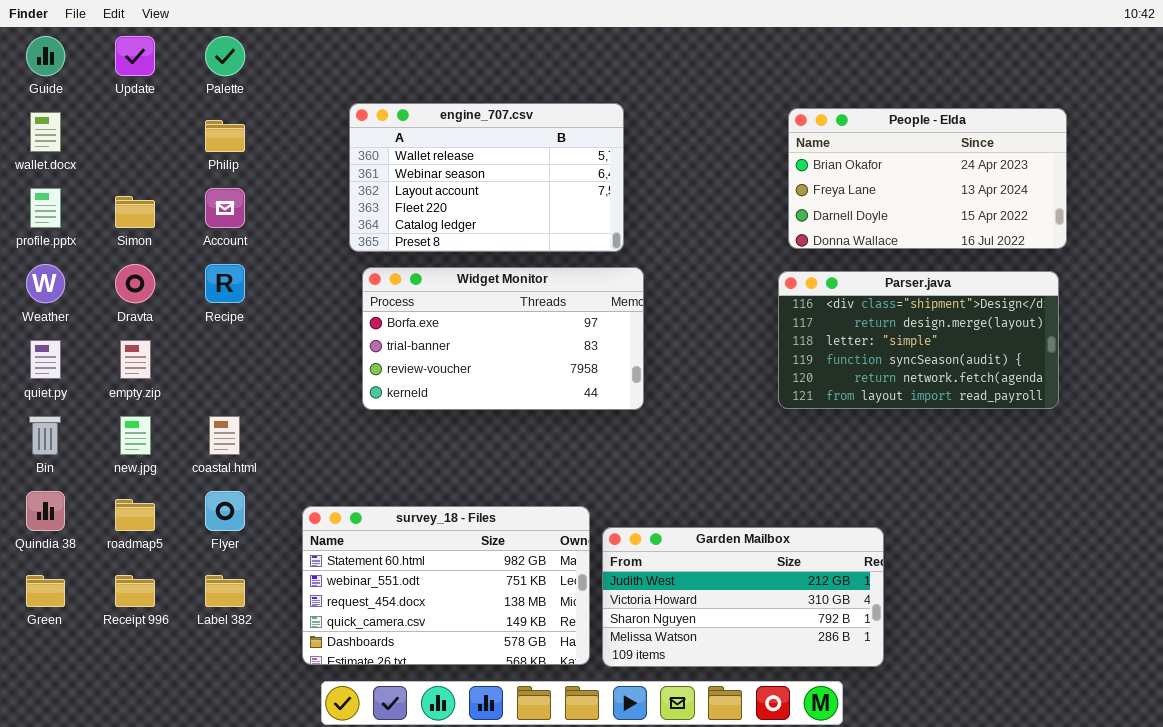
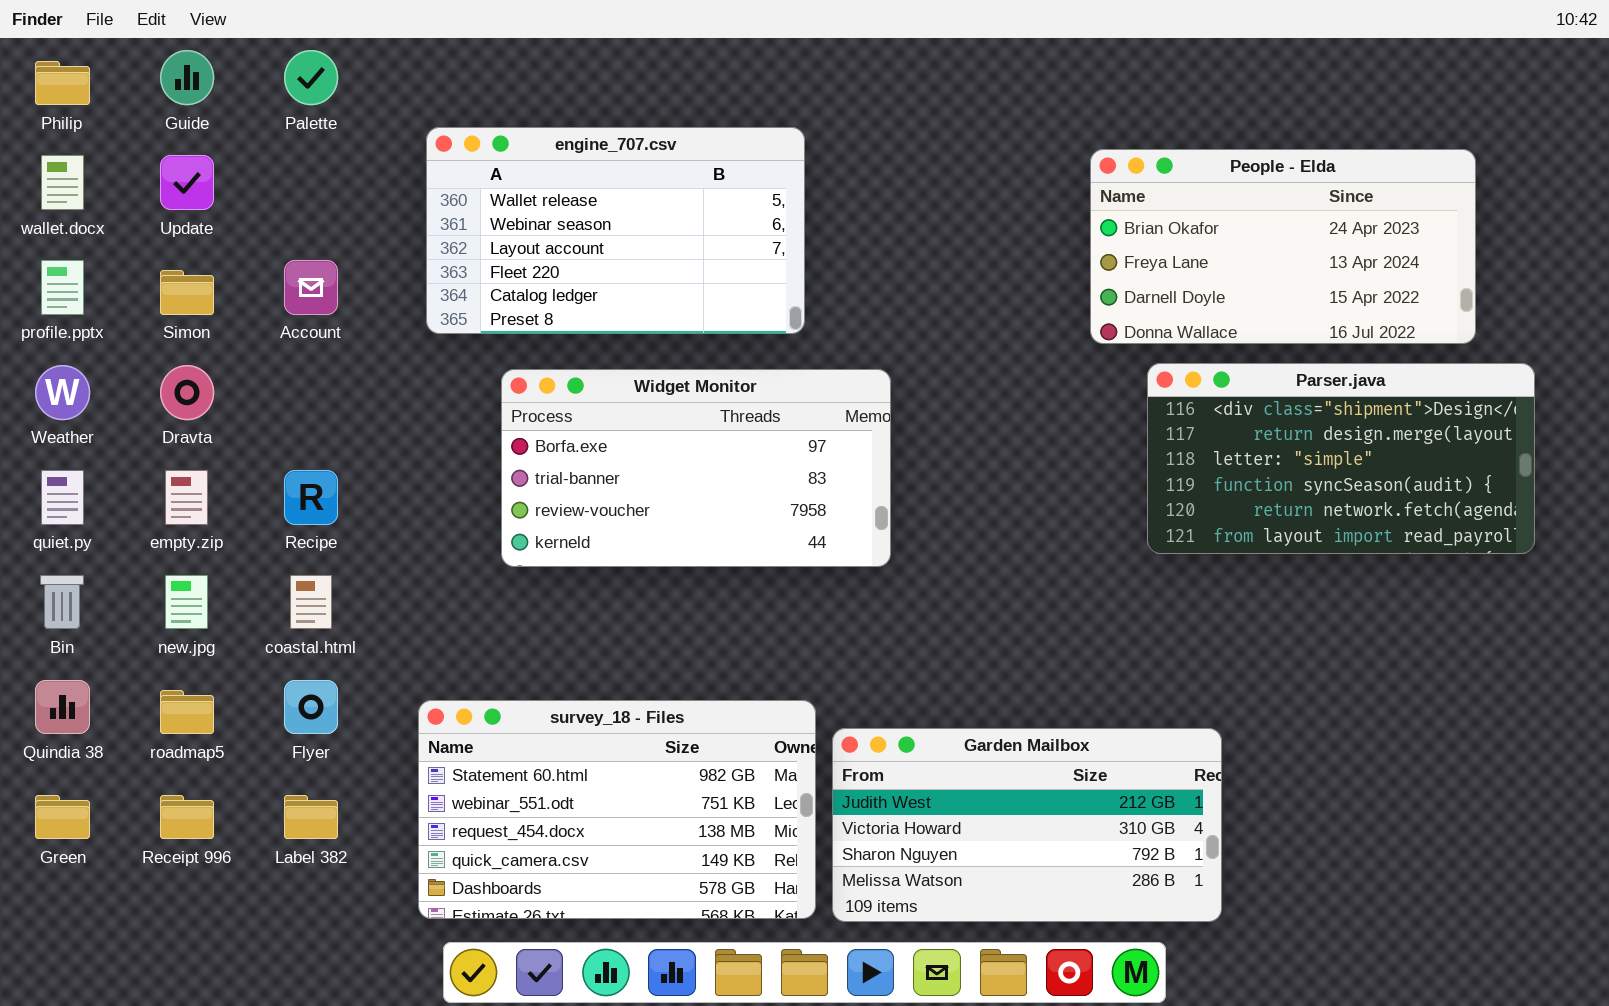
Guide: [26,36,65,76] -> [160,50,214,105], moved
Update: [115,36,155,76] -> [160,155,214,210], moved
engine_707.csv: [349,103,624,252] -> [426,127,805,334], moved
Philip: [205,120,245,152] -> [35,61,90,105], moved
Recipe: [205,264,245,303] -> [284,470,338,525], moved
Parser.java: [778,271,1059,409] -> [1147,363,1535,554], moved

